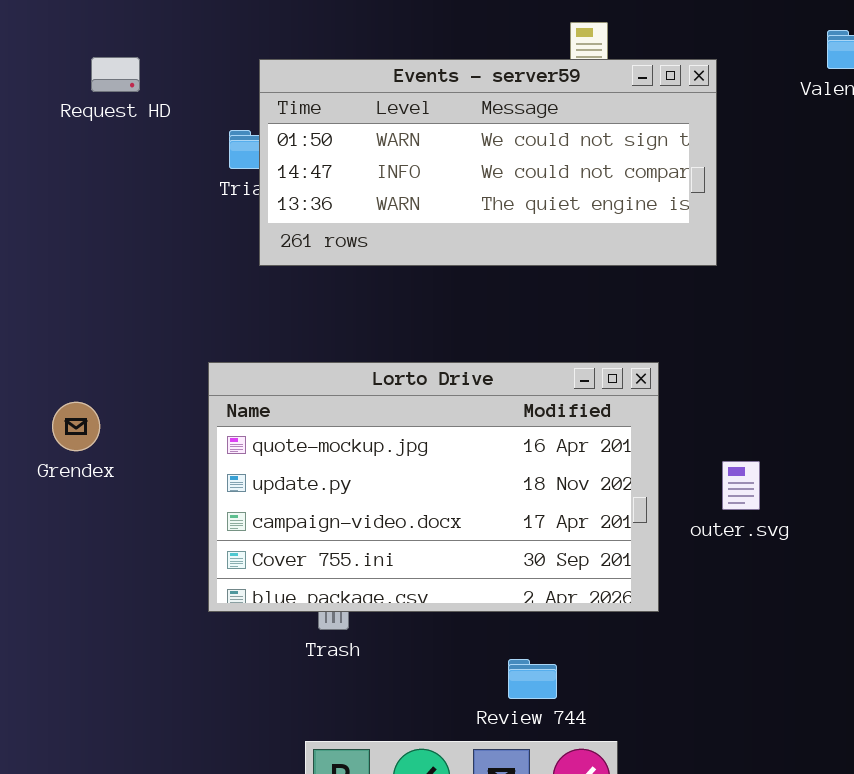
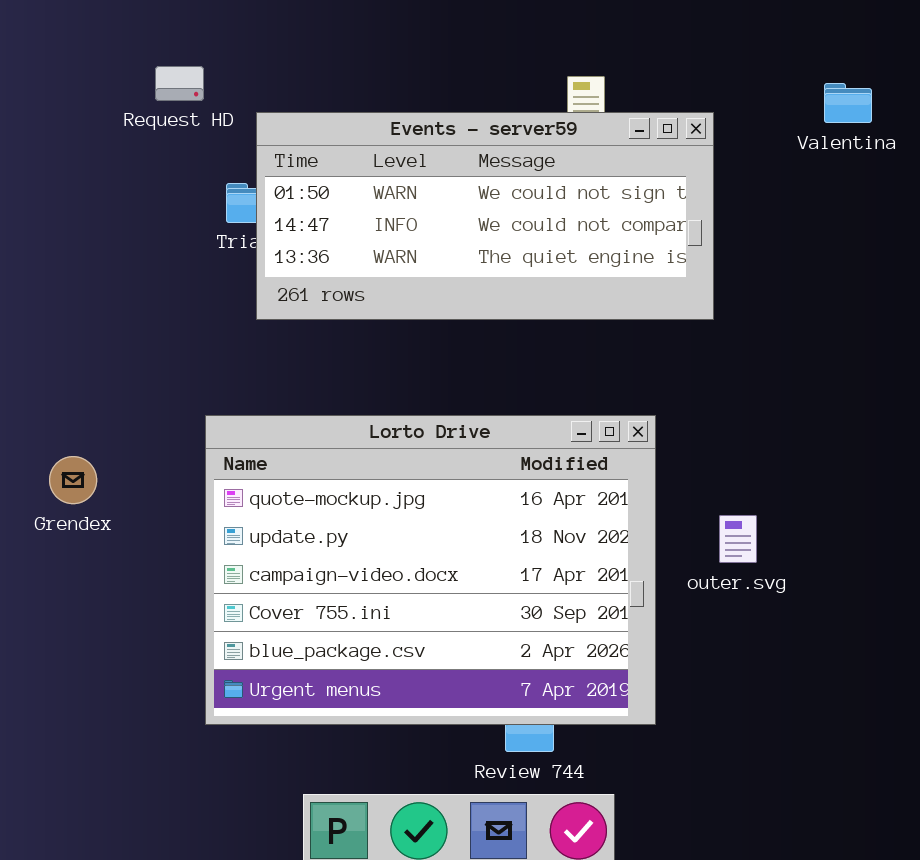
Request HD: [91,57,140,92] -> [155,66,204,101], moved
Lorto Drive: [208,362,659,612] -> [205,415,656,725], resized

